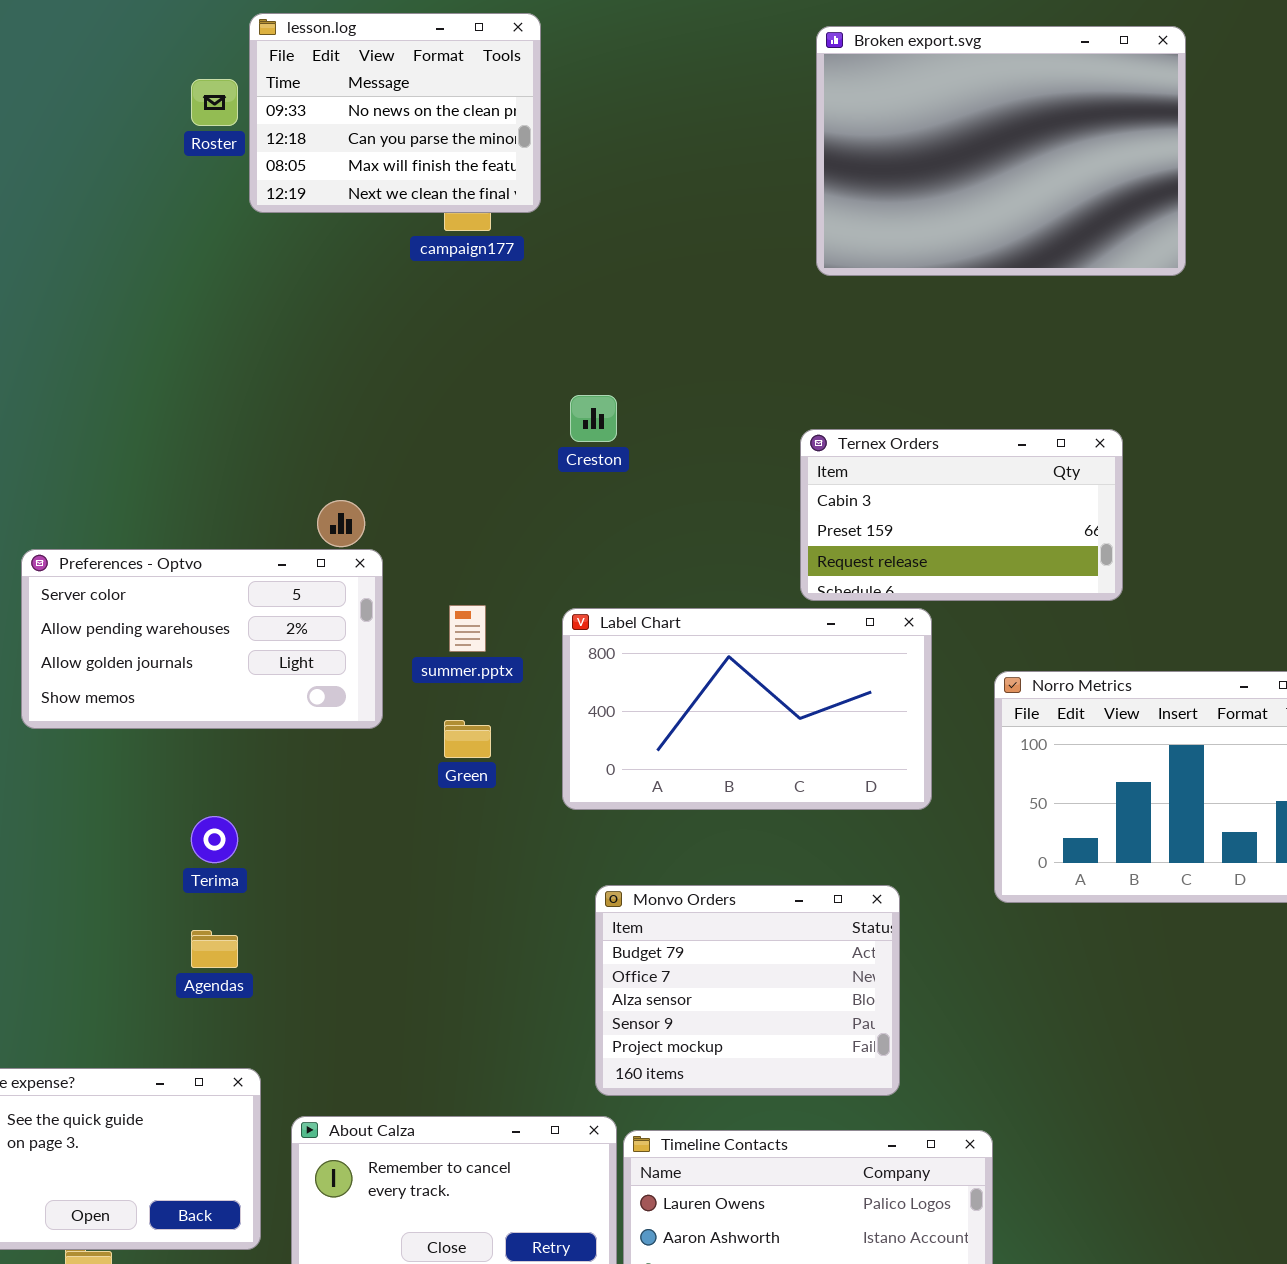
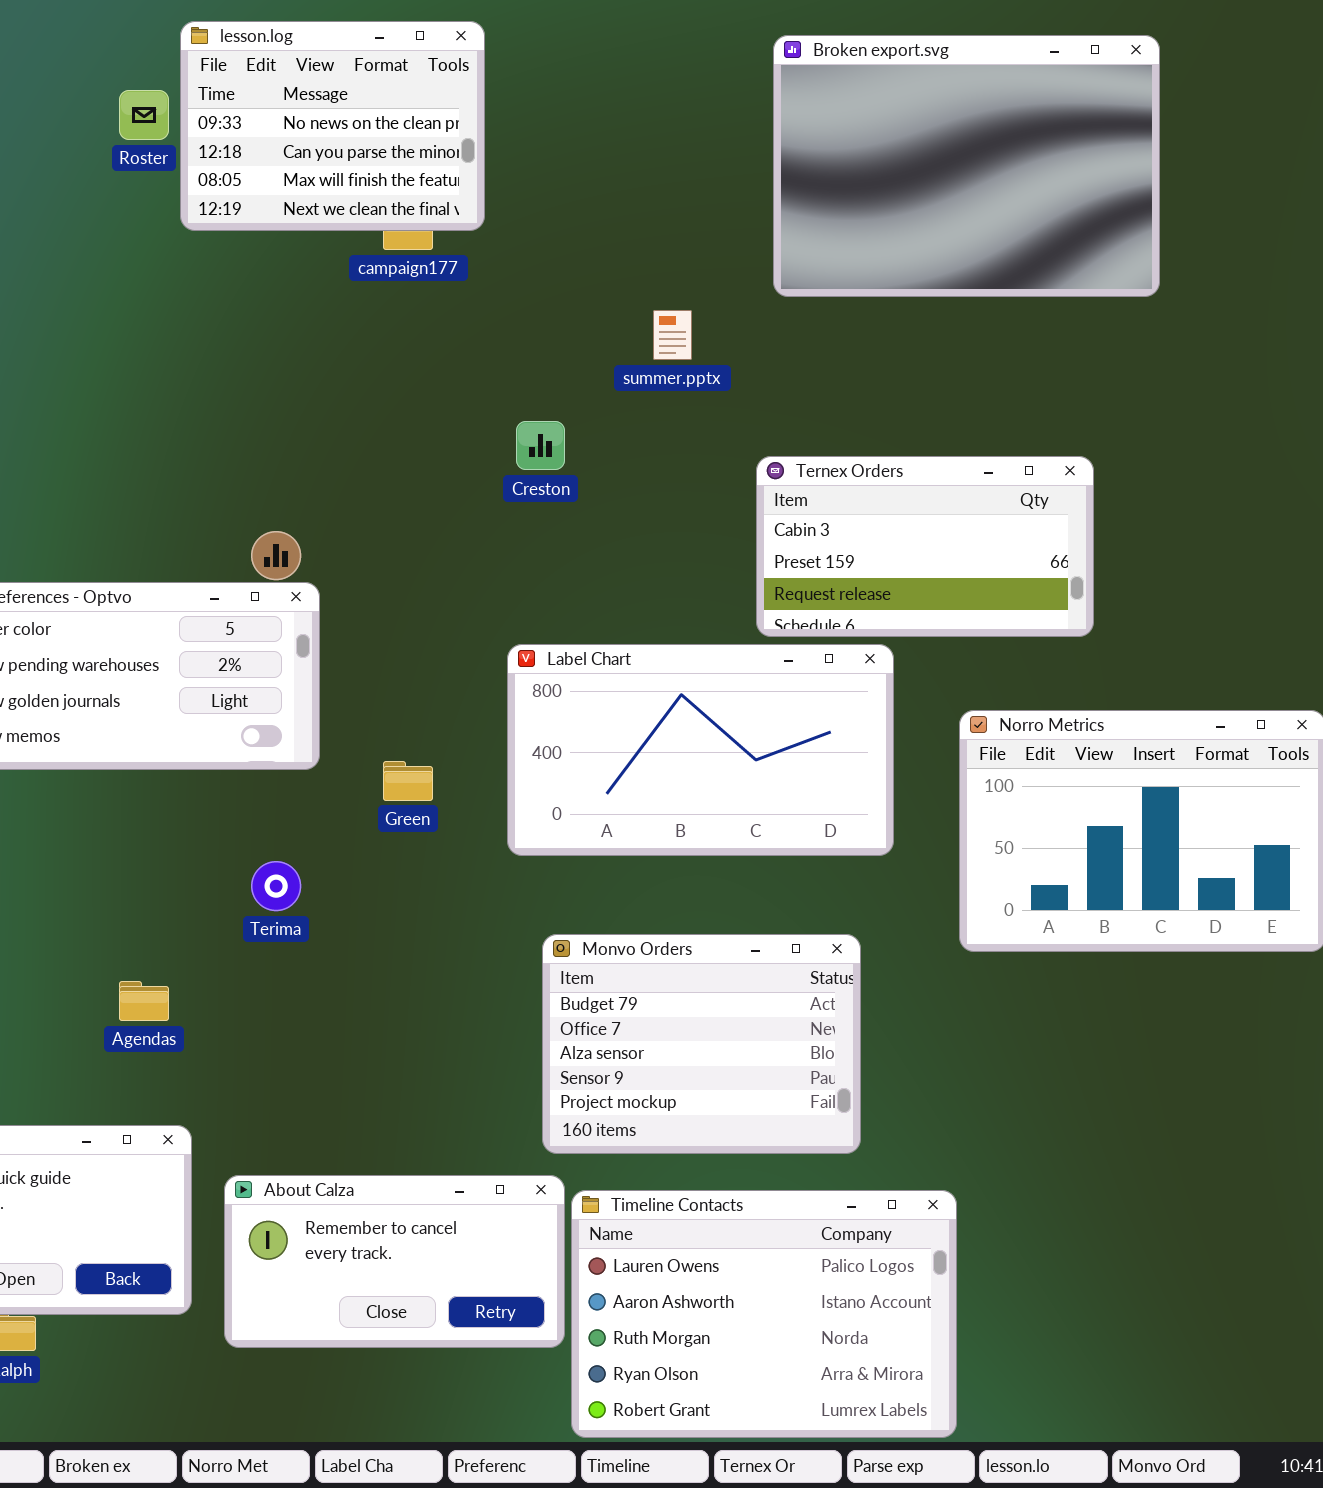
summer.pptx: [449,605,486,652] -> [653,310,692,360], moved
Terima: [191,816,238,863] -> [251,861,301,911], moved

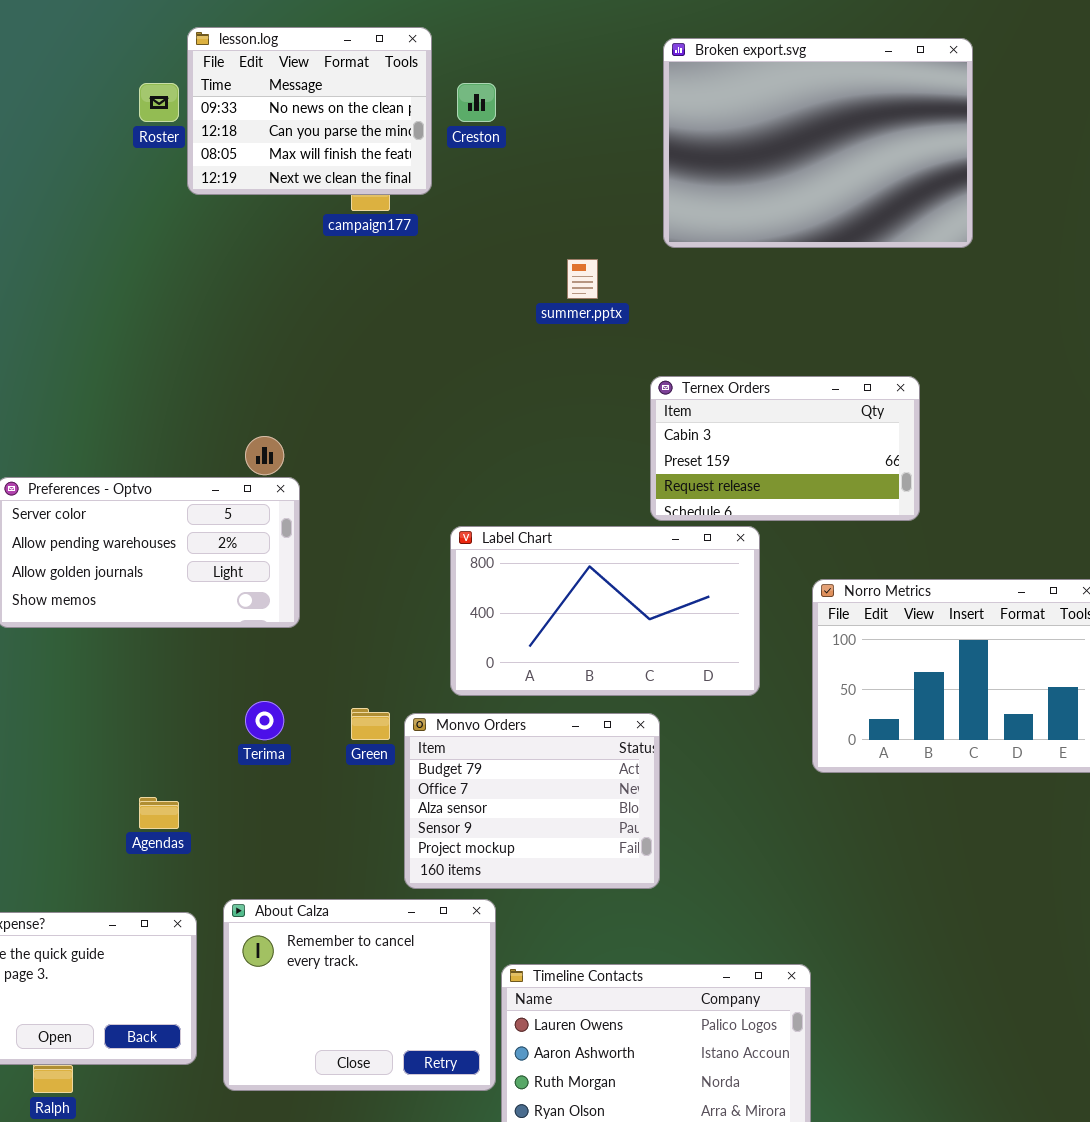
Creston: [516,421,565,470] -> [457,83,496,122], moved
Green: [383,761,433,801] -> [351,708,390,740], moved
Monvo Orders: [542,934,861,1154] -> [404,713,660,889], moved
About Calza: [224,1175,565,1348] -> [223,899,496,1091], resized

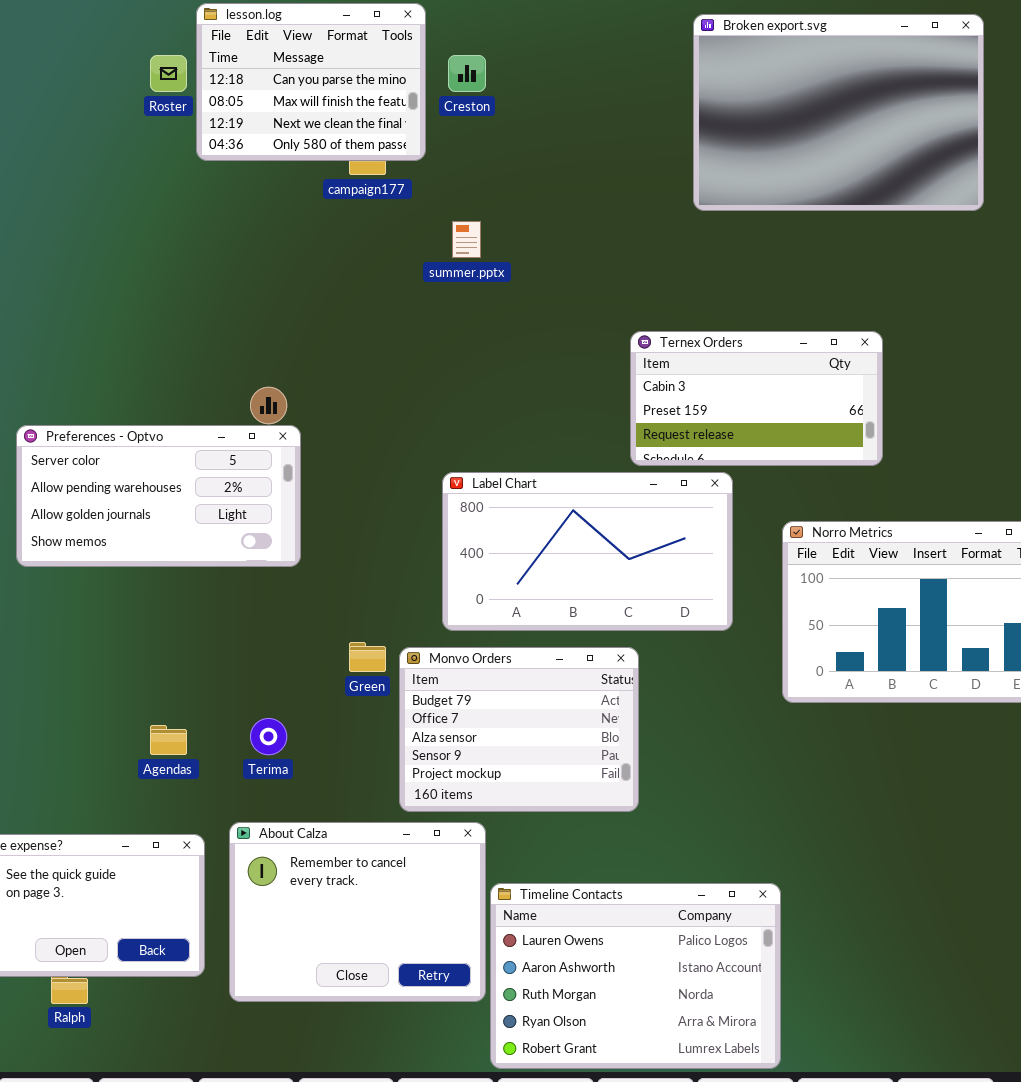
lesson.log: [187,27,432,195] -> [196,3,426,161], scrolled down 1 row
Broken export.svg: [663,38,973,248] -> [693,14,984,211], moved
summer.pptx: [567,259,598,299] -> [452,221,481,258], moved
Terima: [245,701,284,740] -> [250,718,287,755], moved

